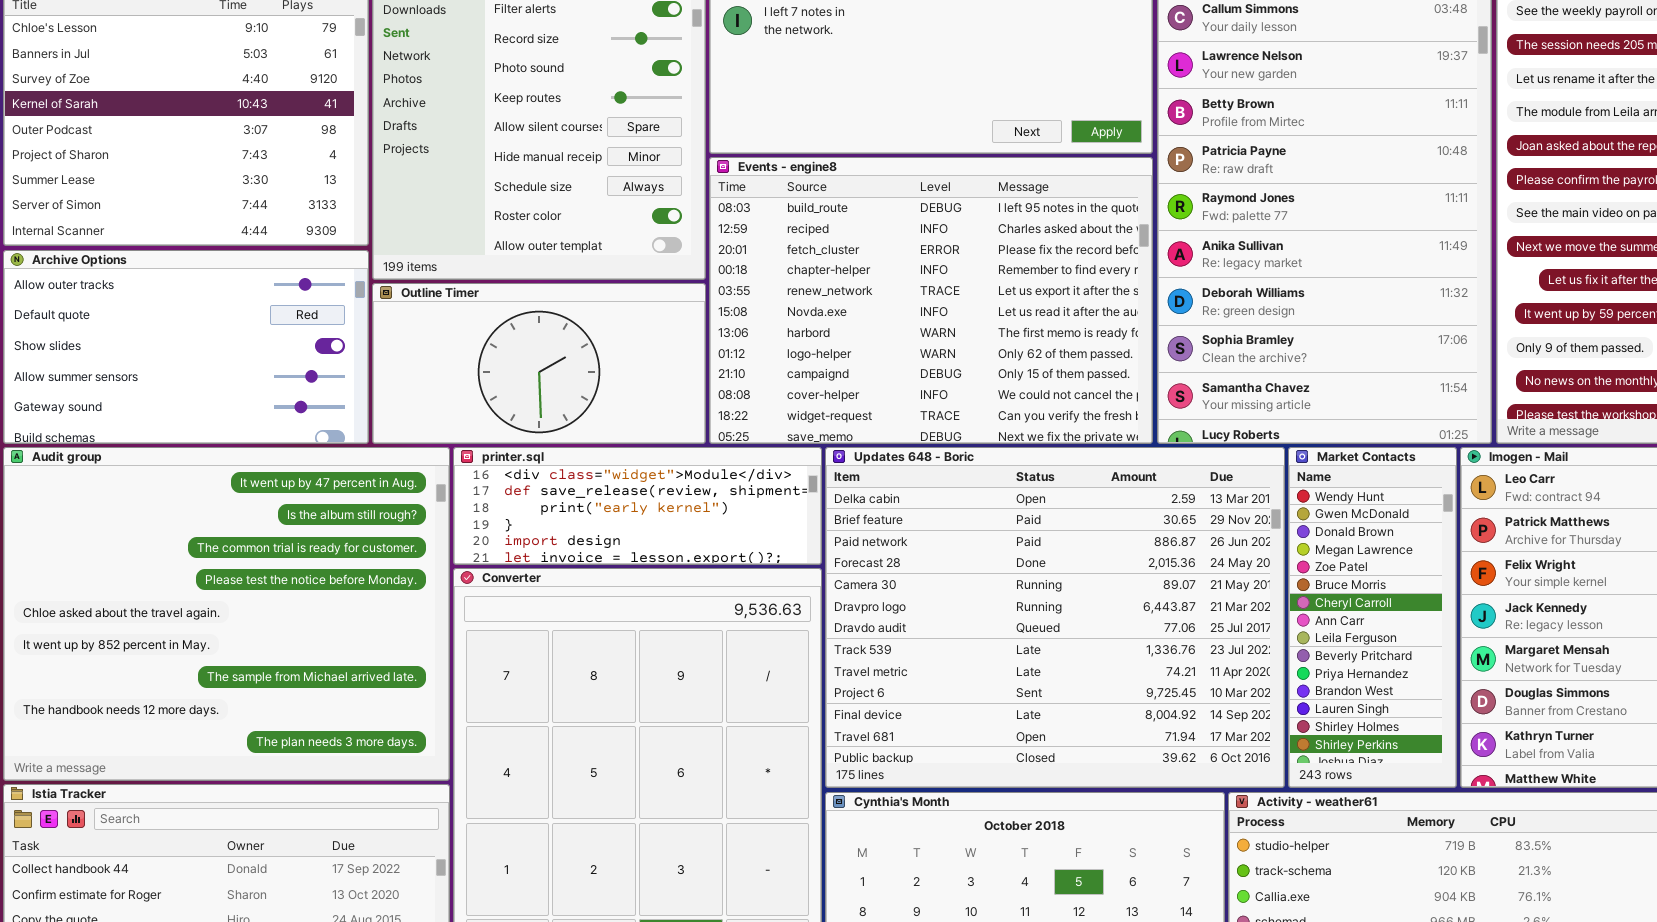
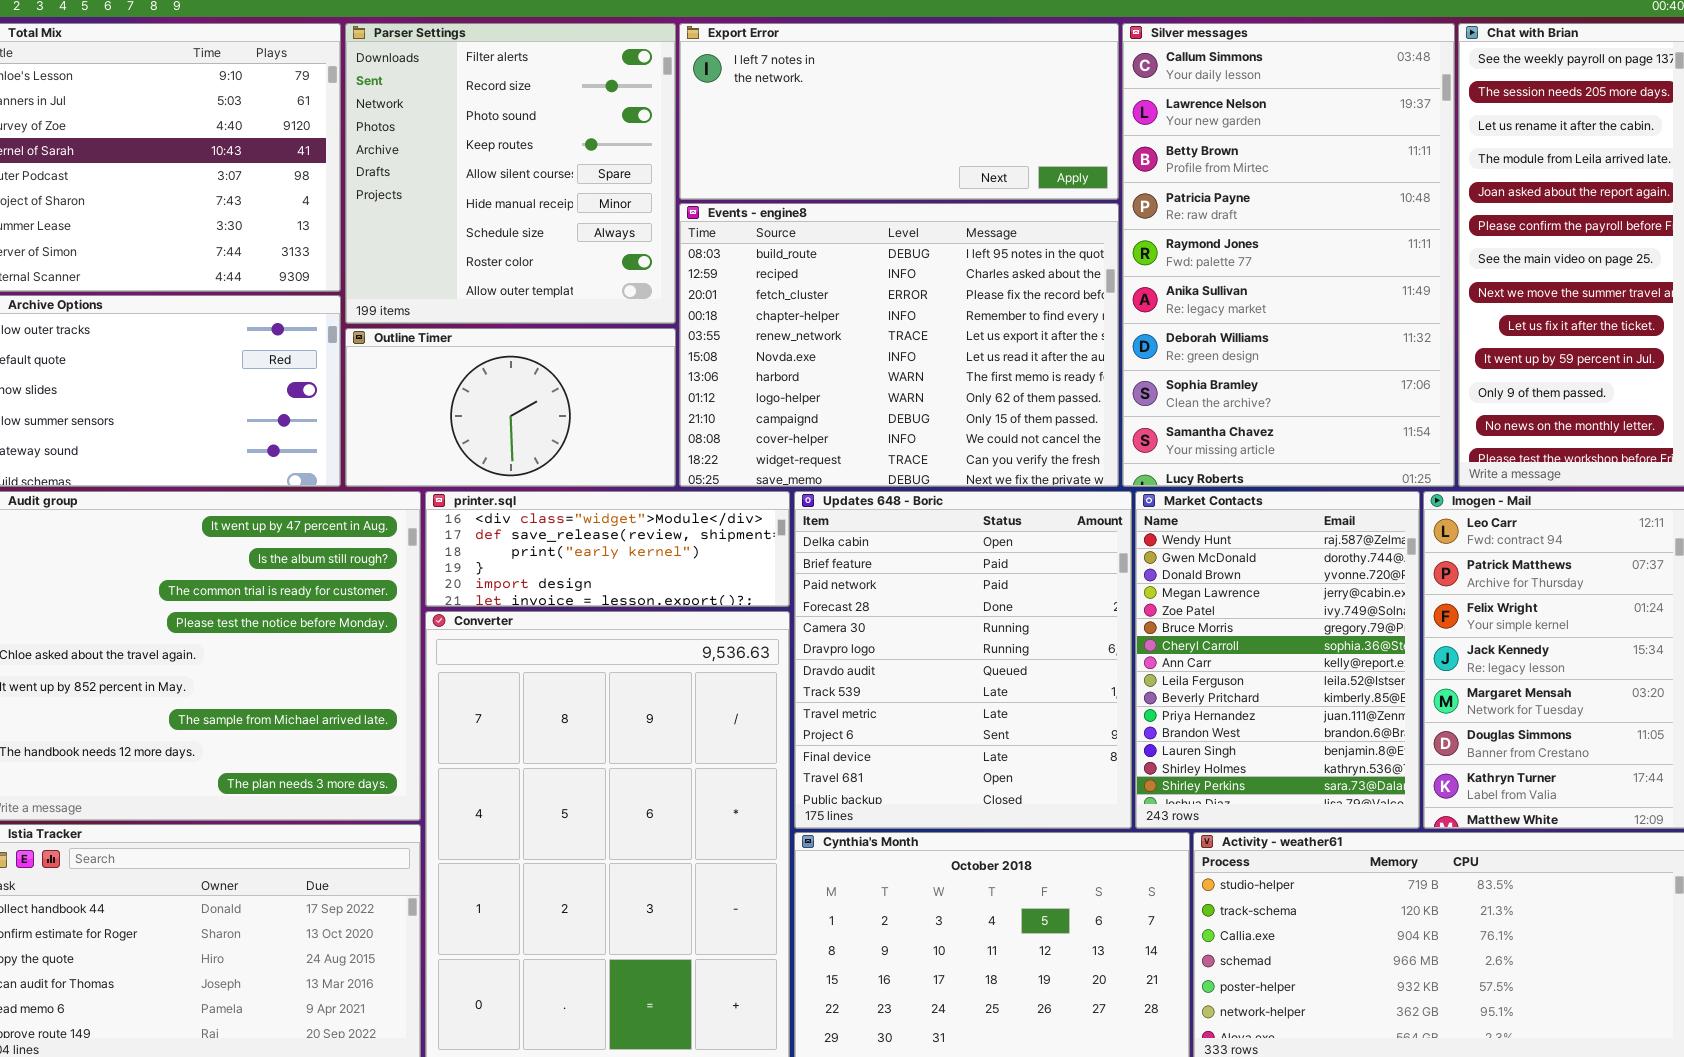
Updates 648 - Boric: [825,447,1285,788] -> [794,491,1132,829], resized
Market Contacts: [1288,447,1457,788] -> [1135,491,1420,829], resized

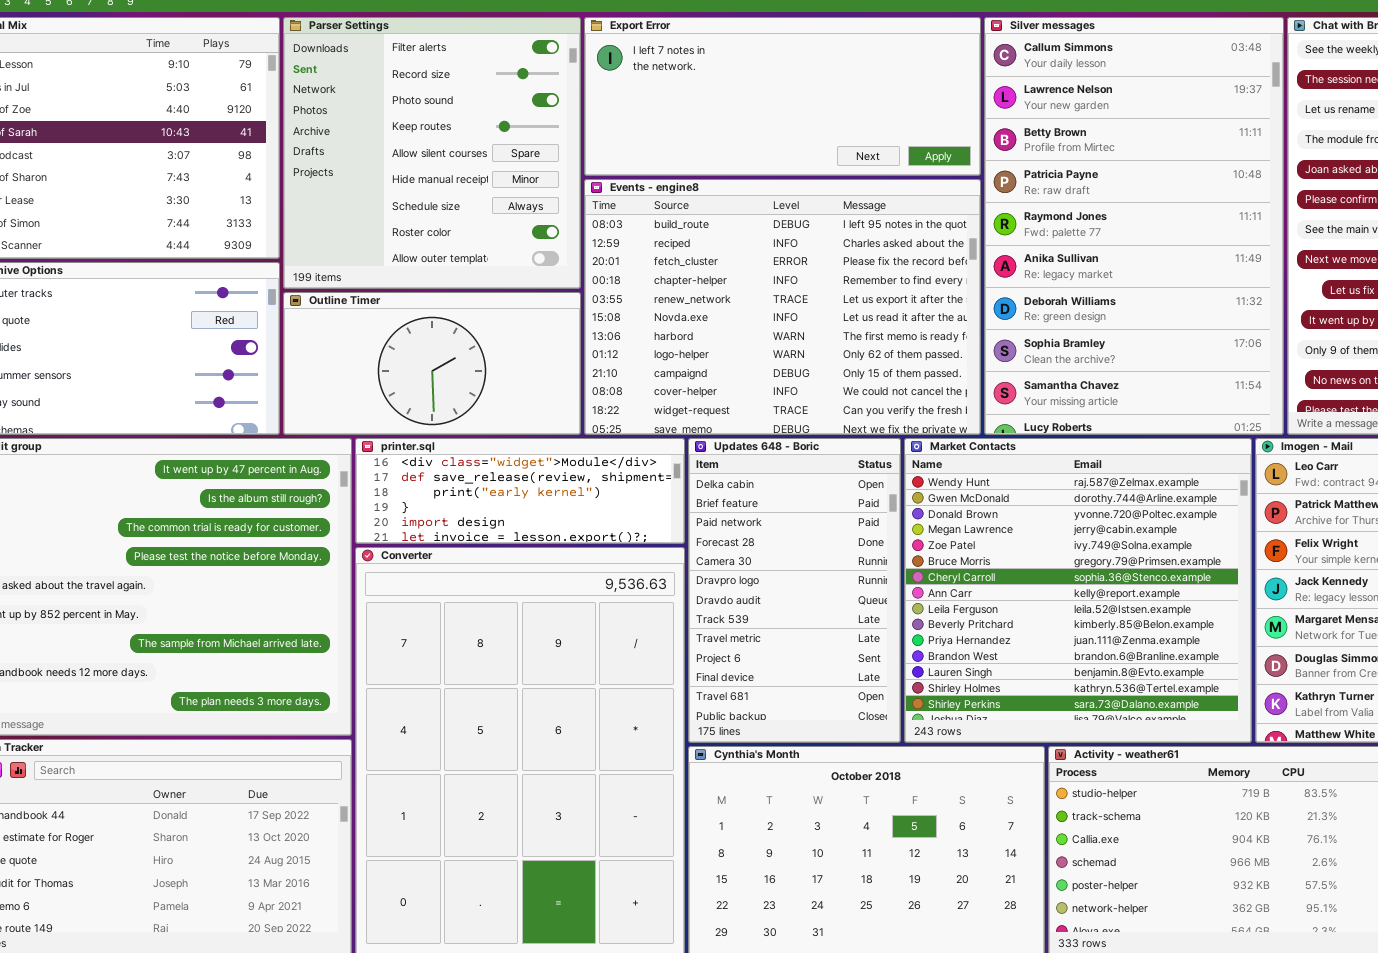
Updates 648 - Boric: [794,491,1132,829] -> [688,438,901,743], resized
Market Contacts: [1135,491,1420,829] -> [904,438,1252,743], resized

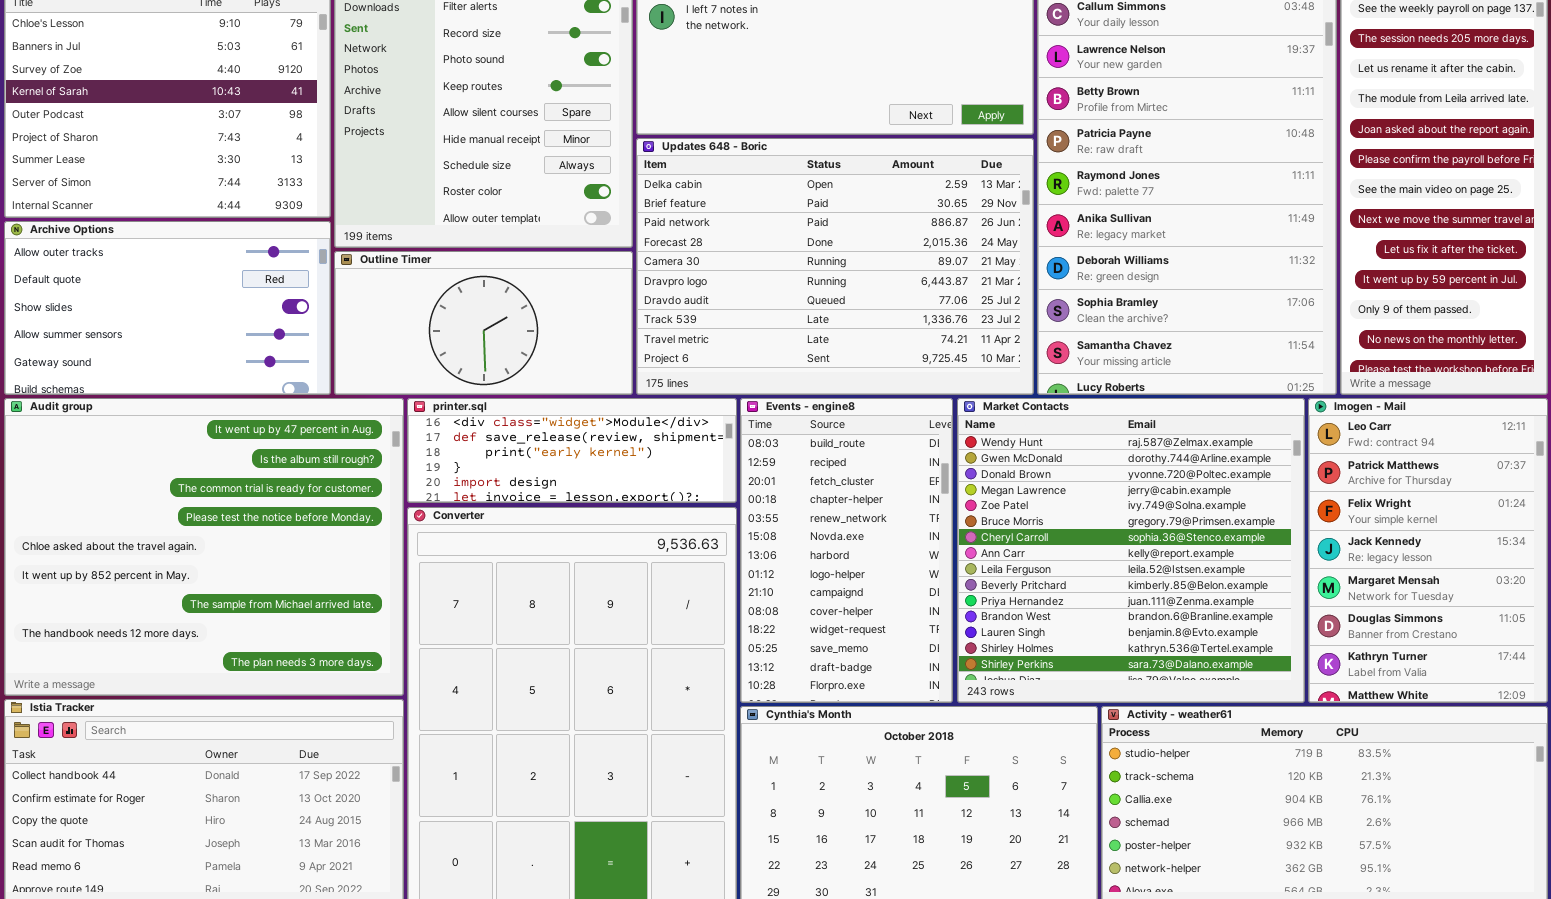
Events - engine8: [584,179,981,435] -> [740,398,953,703], moved, resized
Updates 648 - Boric: [688,438,901,743] -> [636,138,1034,395], moved, resized

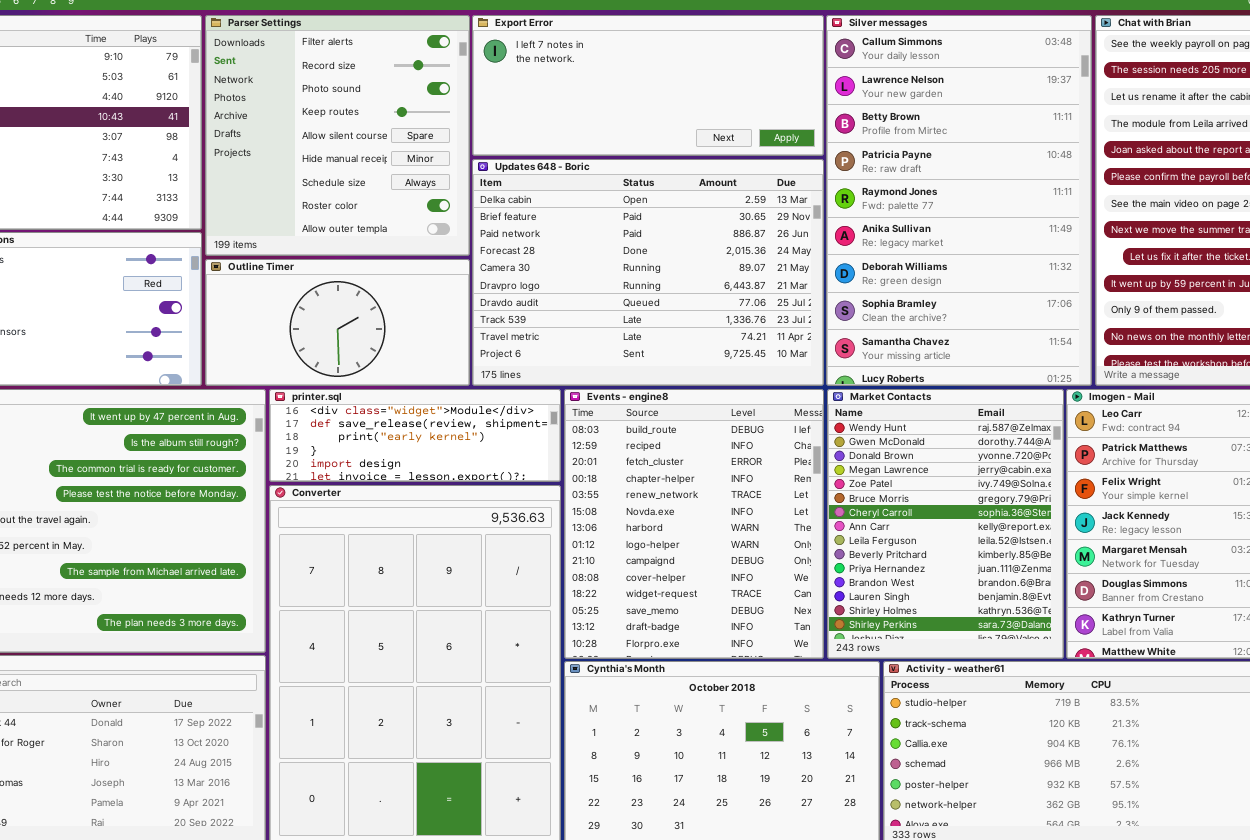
Events - engine8: [740,398,953,703] -> [564,389,824,659], resized
Market Contacts: [957,398,1305,703] -> [827,389,1064,659], resized

